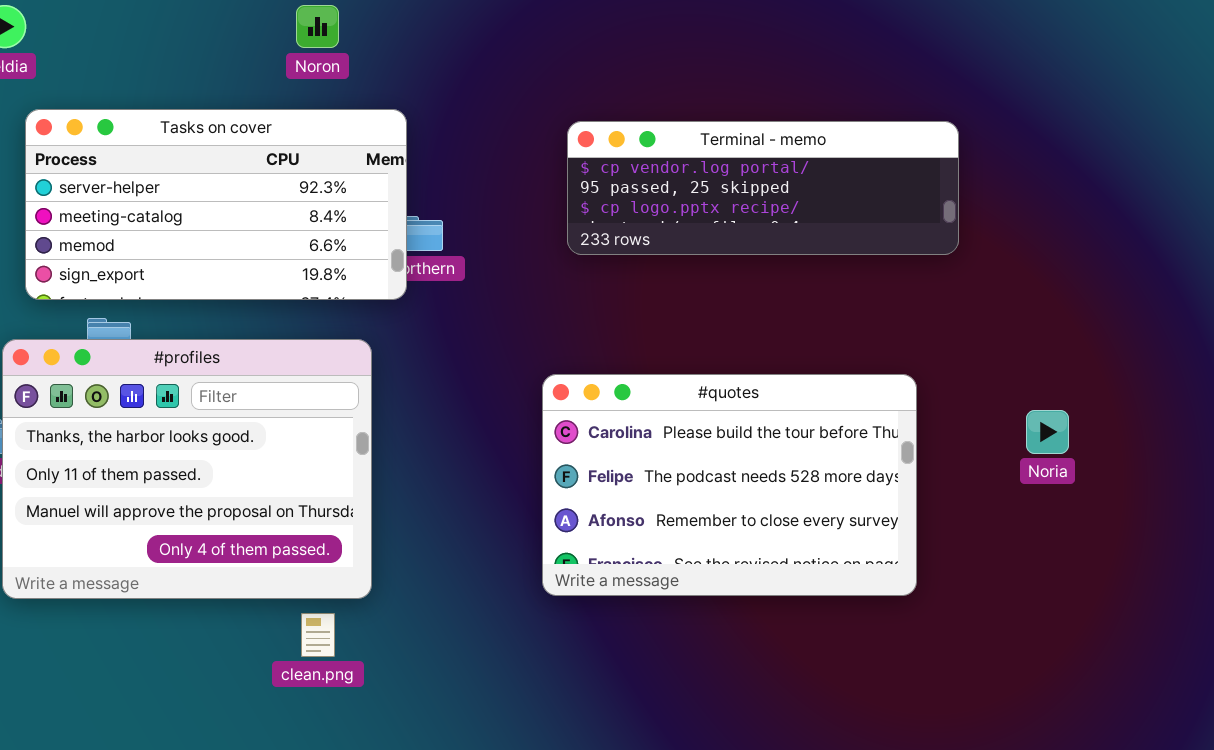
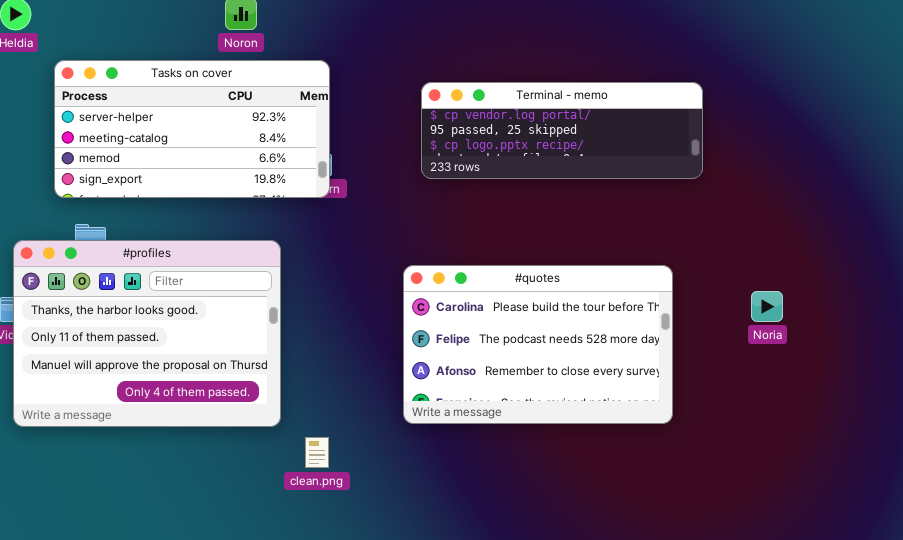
Tasks on cover: [25,109,407,300] -> [54,60,330,198], moved
clean.png: [301,613,335,657] -> [305,437,329,468], moved

